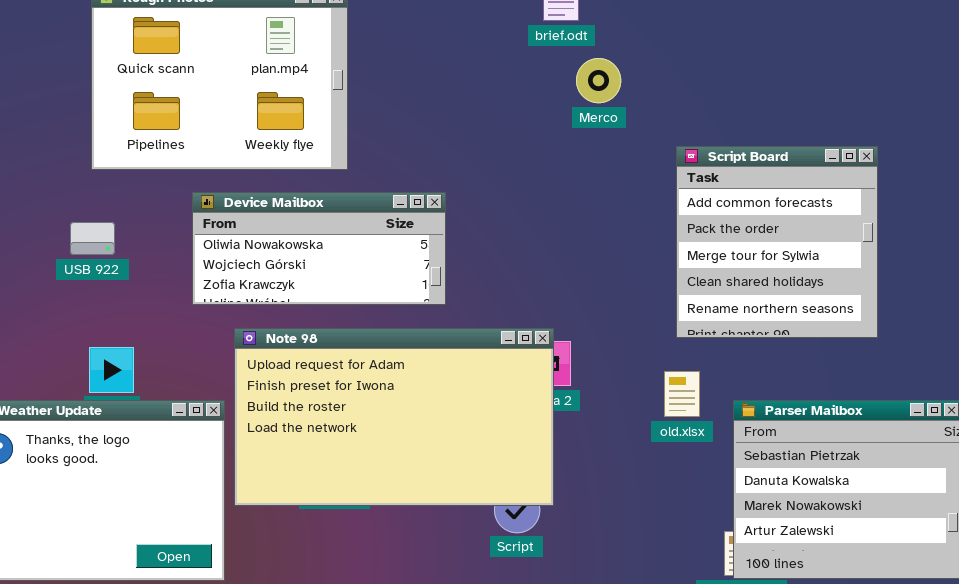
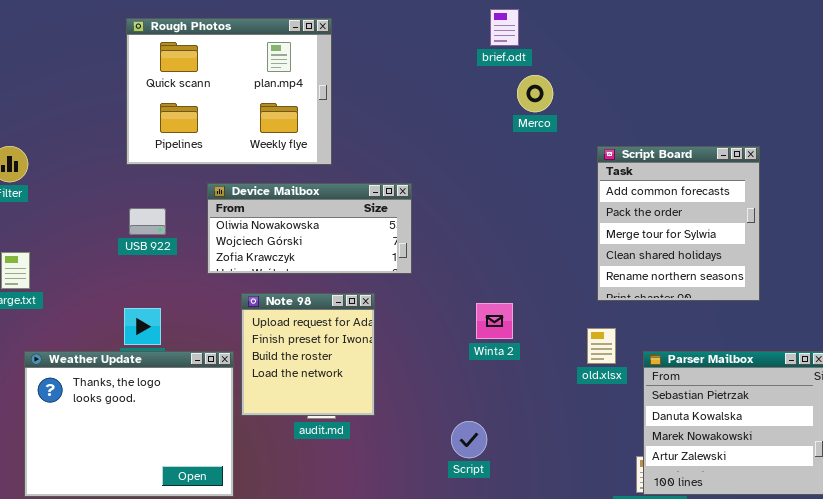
USB 922: [70,222,115,255] -> [129,208,166,235], moved
Note 98: [234,328,554,506] -> [241,293,375,416], resized

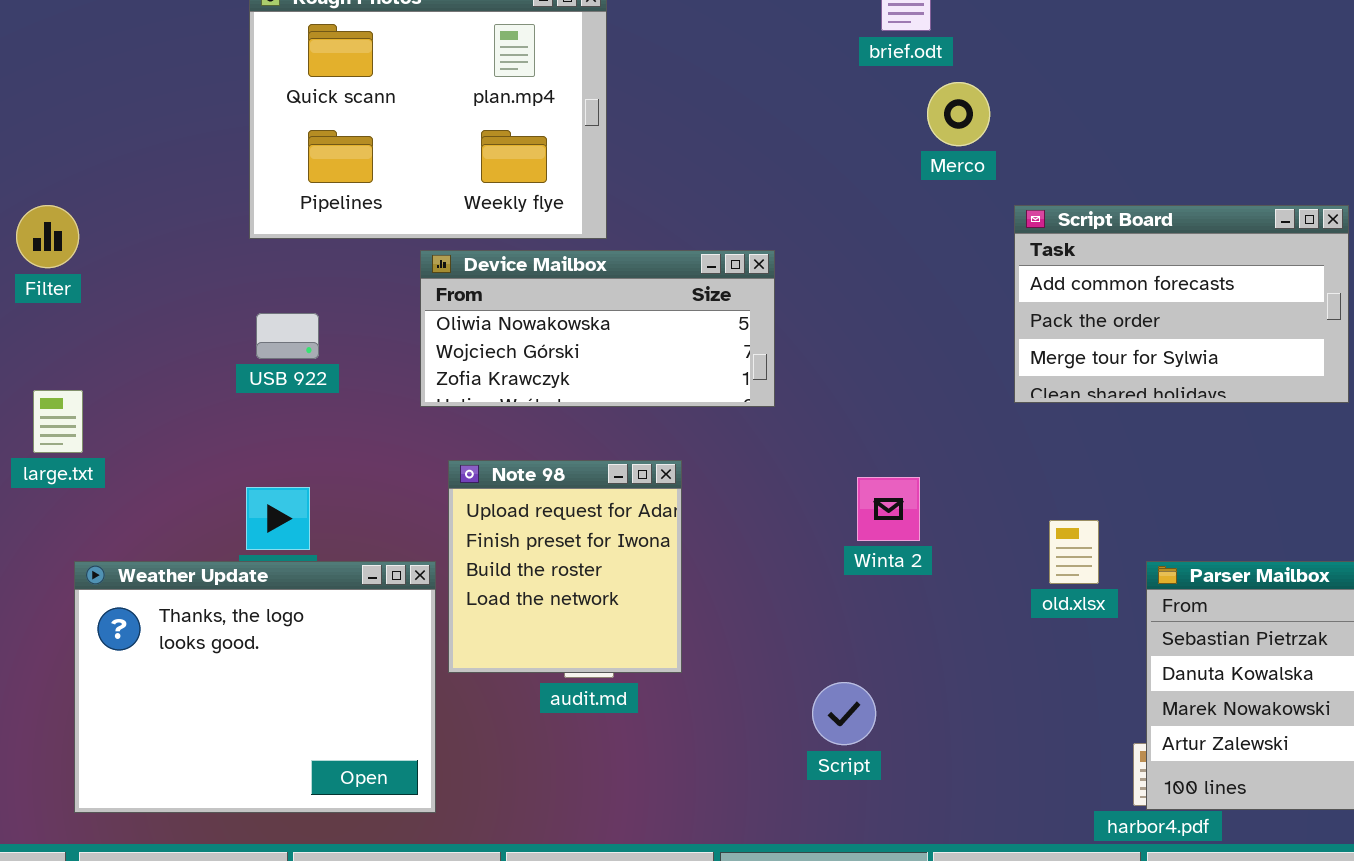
Script Board: [597,146,760,301] -> [1014,205,1349,403], resized
Device Mailbox: [207,183,412,274] -> [420,250,775,407], moved

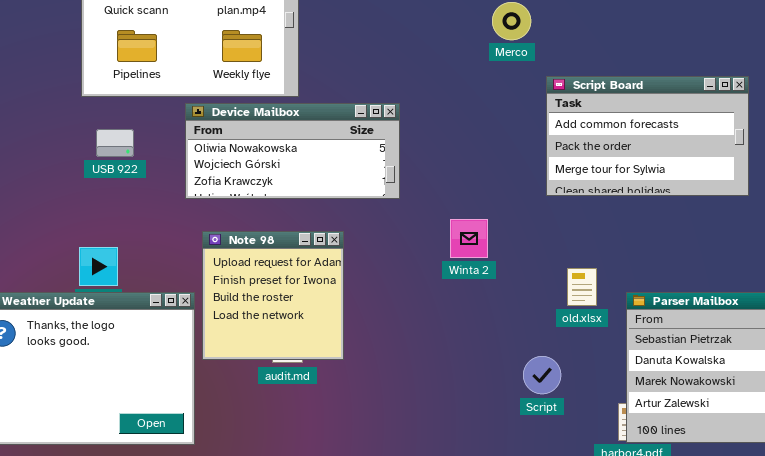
USB 922: [256,313,319,359] -> [96,129,134,157], moved
Winta 2: [857,477,920,541] -> [450,219,488,258], moved
Script: [812,682,876,745] -> [523,356,561,394], moved

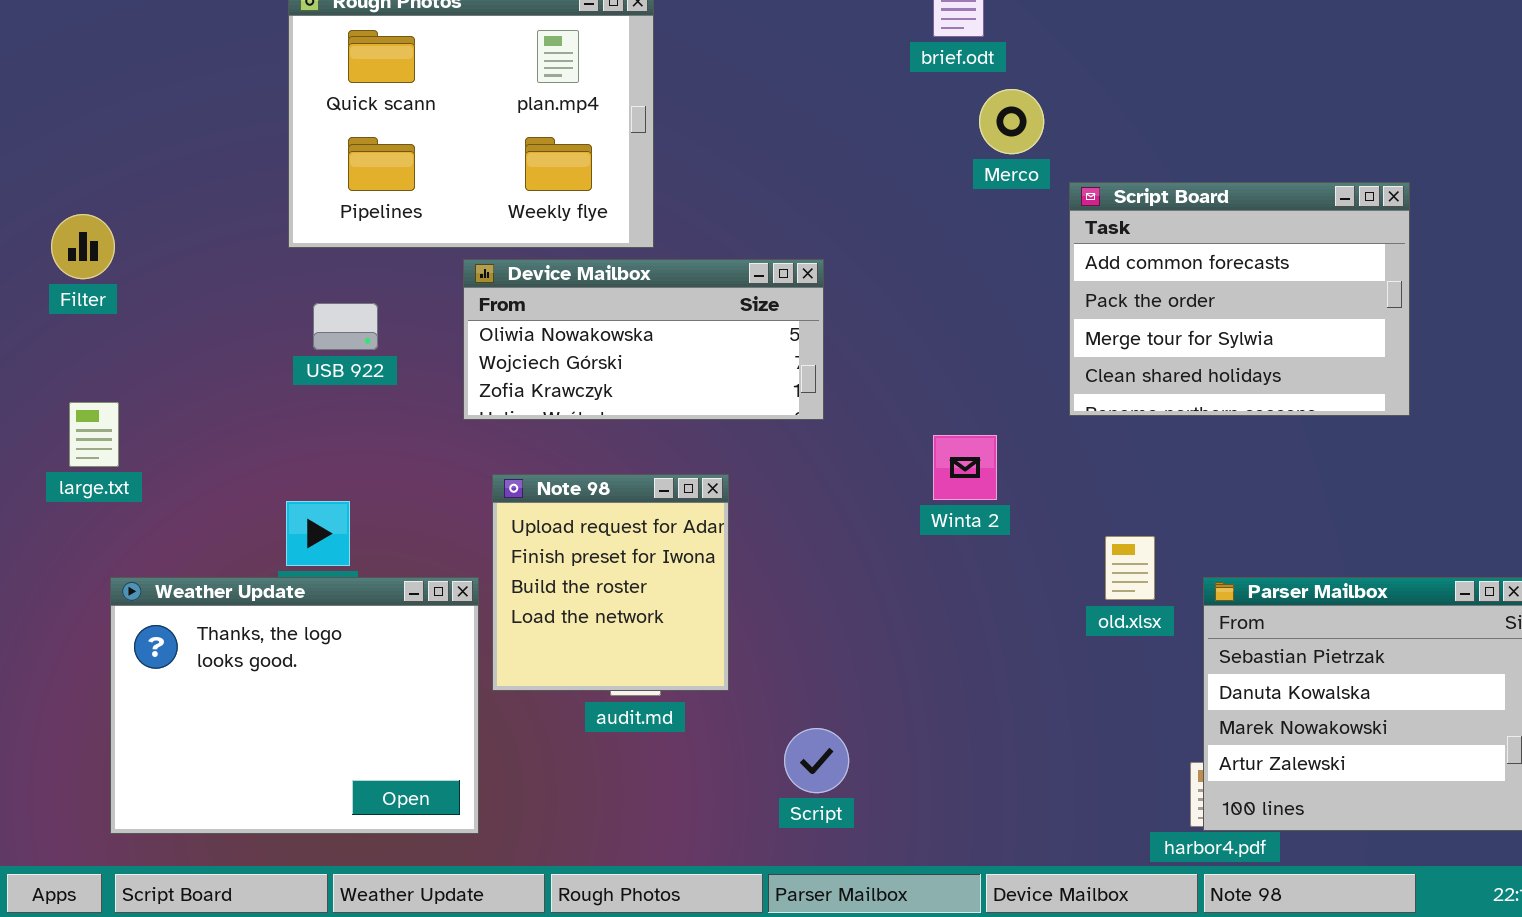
Script Board: [546,76,749,196] -> [1069,182,1410,416], resized
Winta 2: [450,219,488,258] -> [933,435,997,500], moved
Script: [523,356,561,394] -> [784,728,849,793], moved

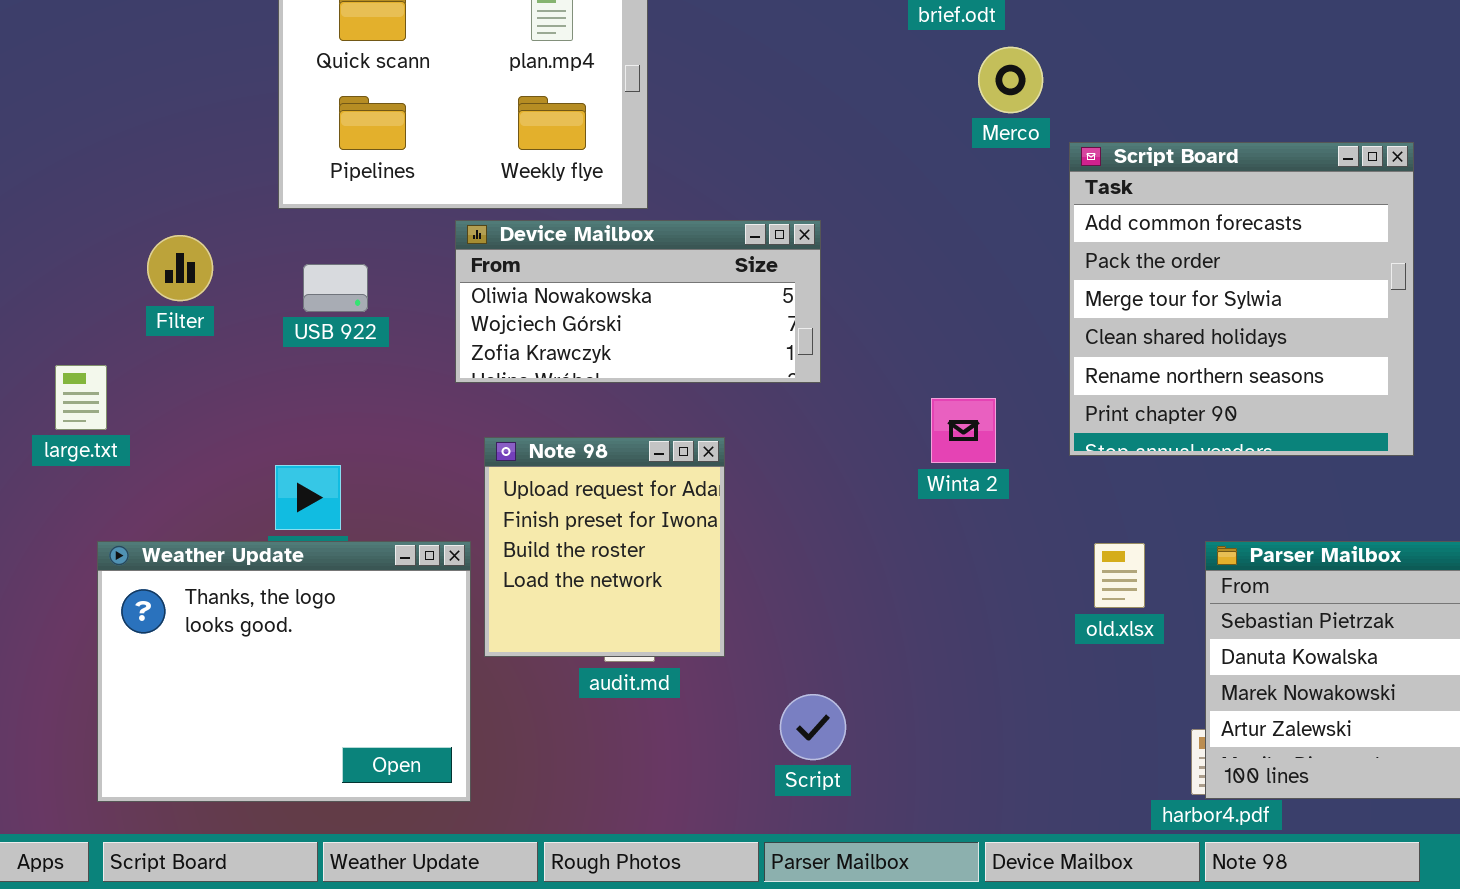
Script Board: [1069,182,1410,416] -> [1069,142,1414,456], resized
Filter: [51,214,115,279] -> [147,235,213,301], moved
old.xlsx: [1105,536,1155,600] -> [1094,543,1145,608], moved

